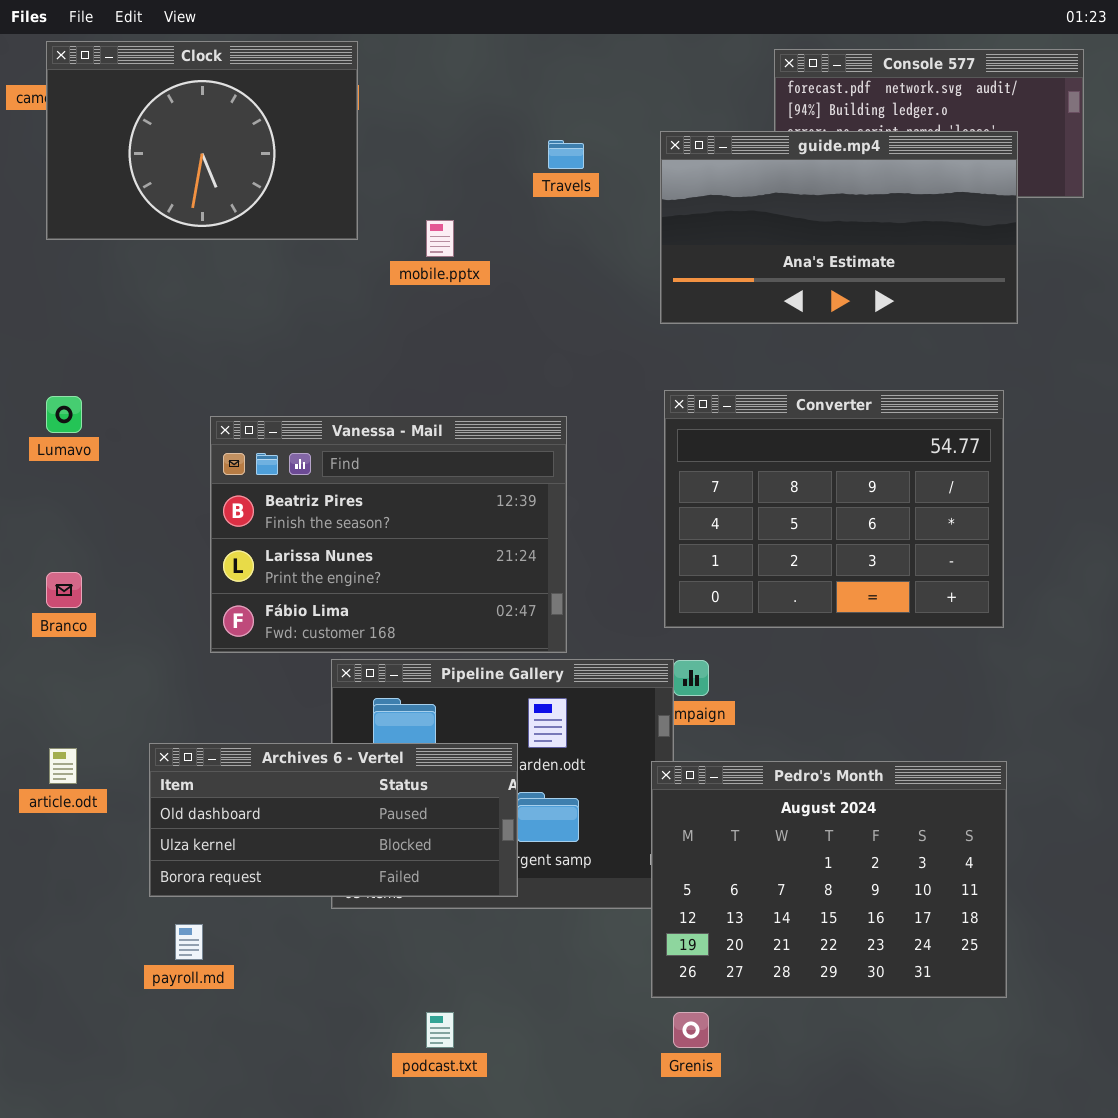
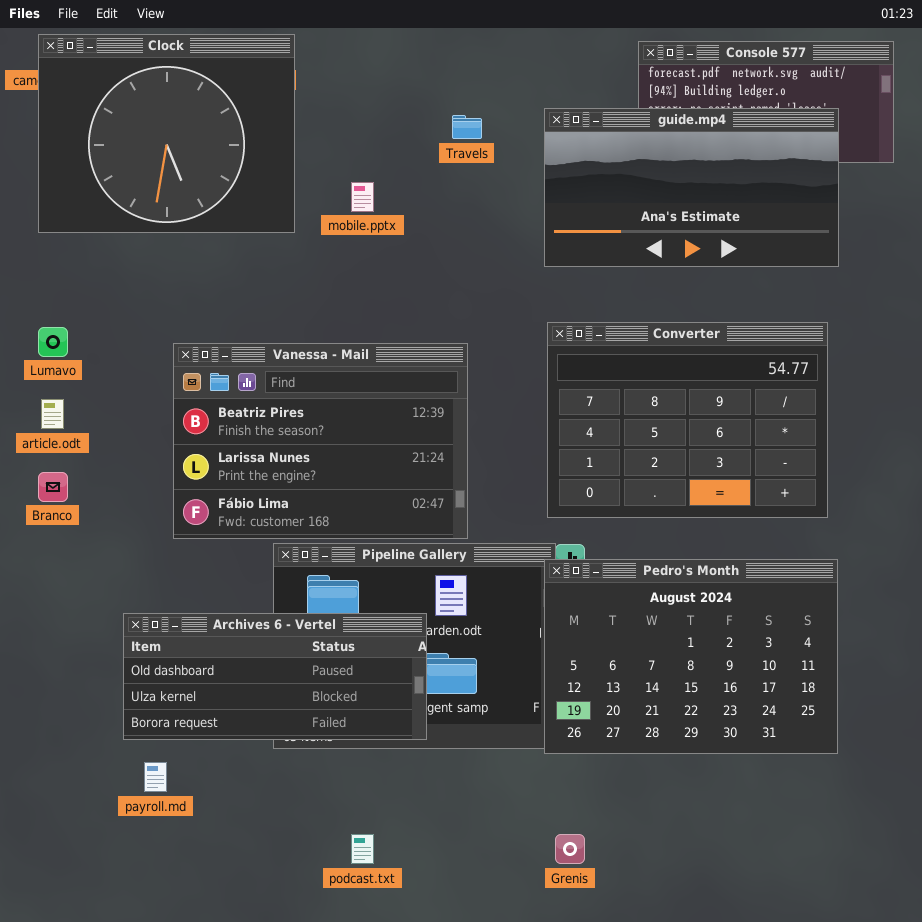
Clock: [46,41,358,240] -> [38,34,295,233], resized
article.odt: [49,748,77,784] -> [41,399,64,429], moved
Pedro's Month: [651,761,1007,998] -> [544,559,838,754], moved

